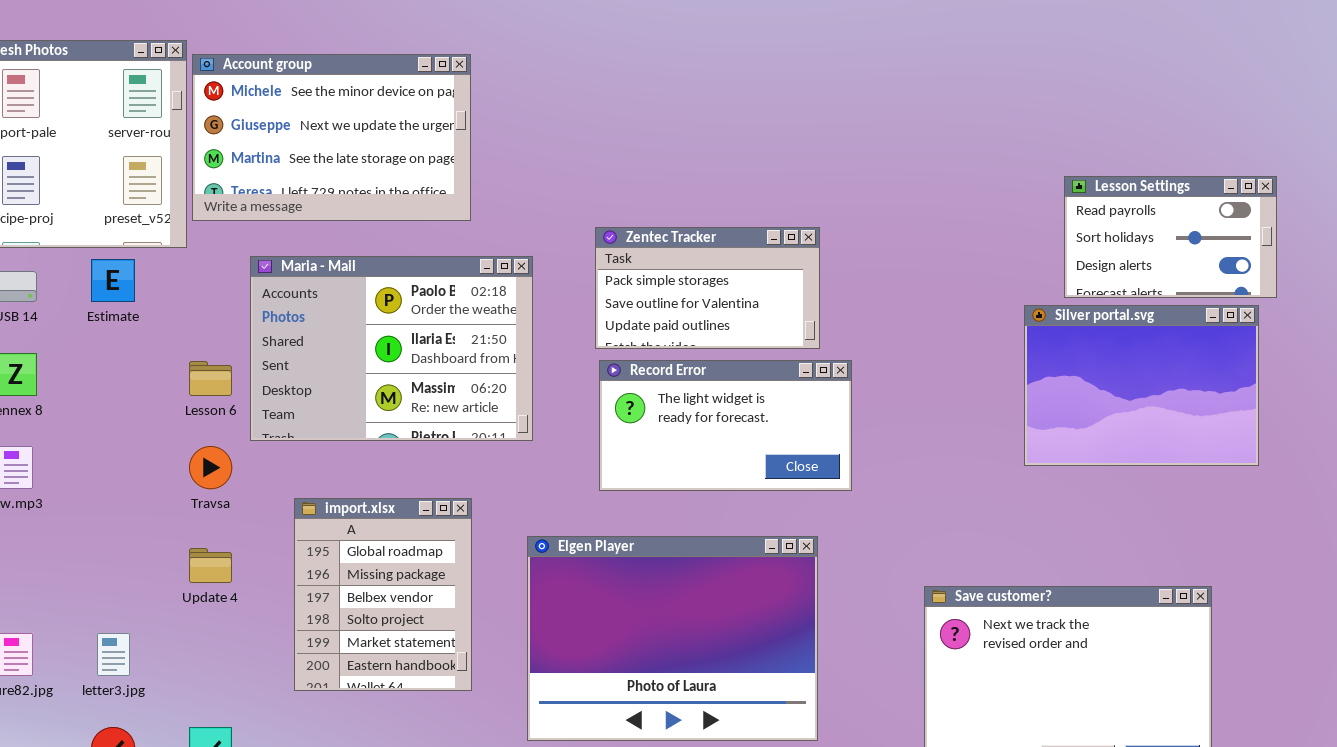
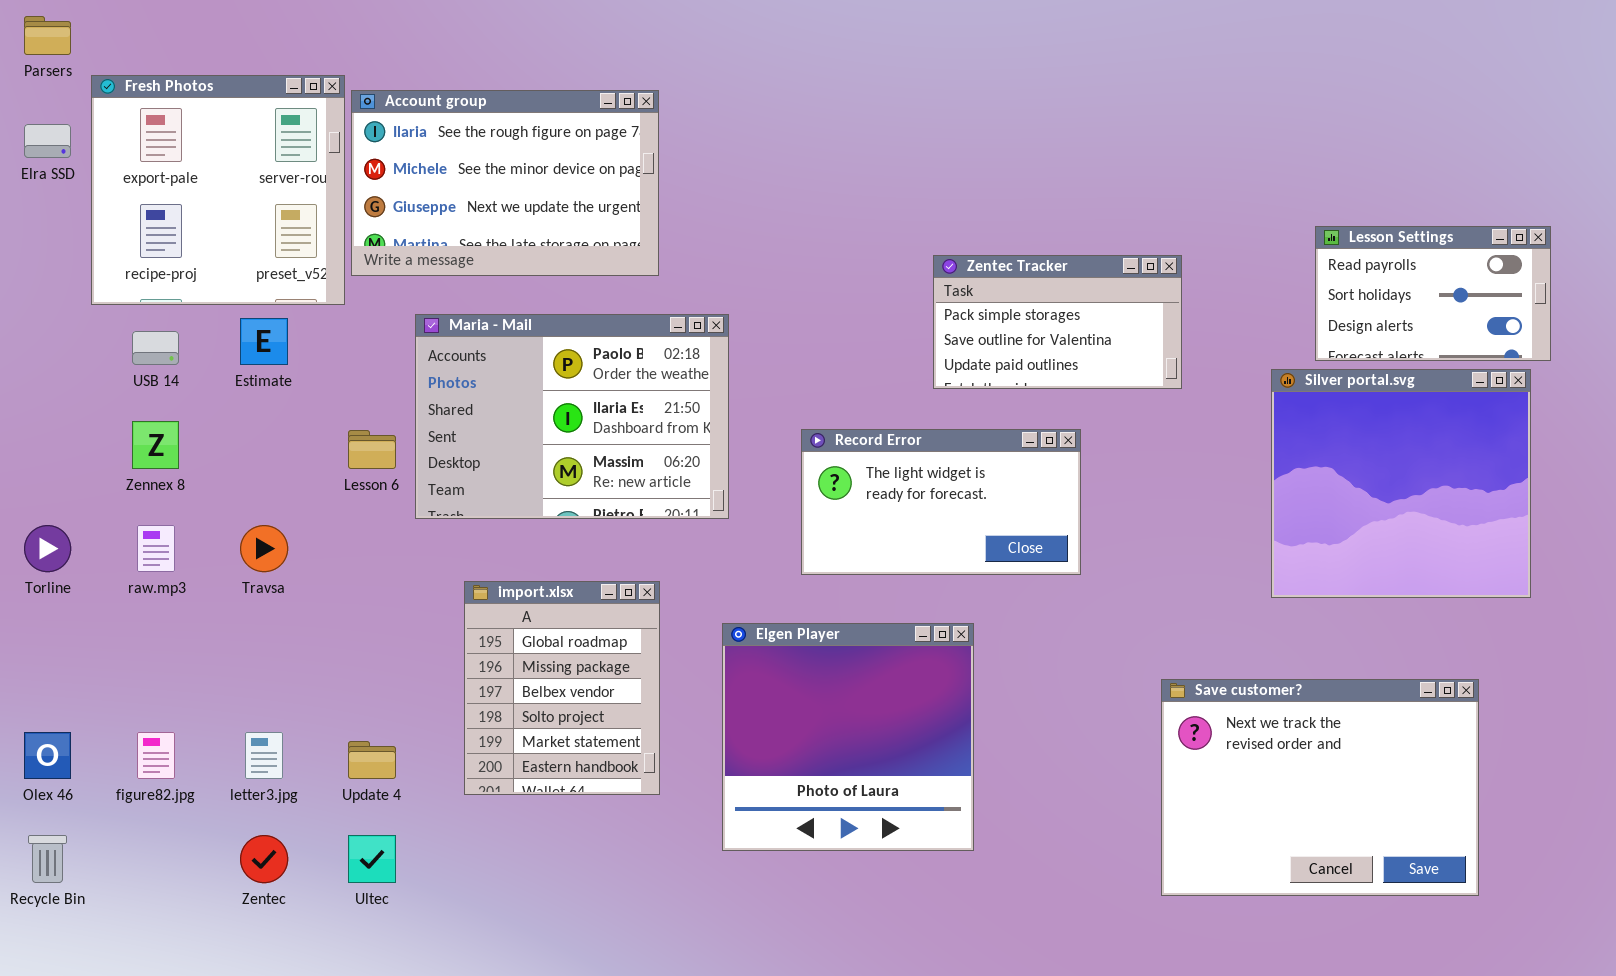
Account group: [192,54,471,221] -> [351,90,659,276], scrolled up 1 row
Zentec Tracker: [595,227,820,349] -> [933,255,1182,389], moved
Silver portal.svg: [1024,305,1259,466] -> [1271,369,1531,598], resized
Travsa: [189,446,232,489] -> [240,525,288,572], moved
Elgen Player: [527,536,818,741] -> [722,623,974,851], resized
Update 4: [189,548,232,583] -> [348,741,396,779], moved

